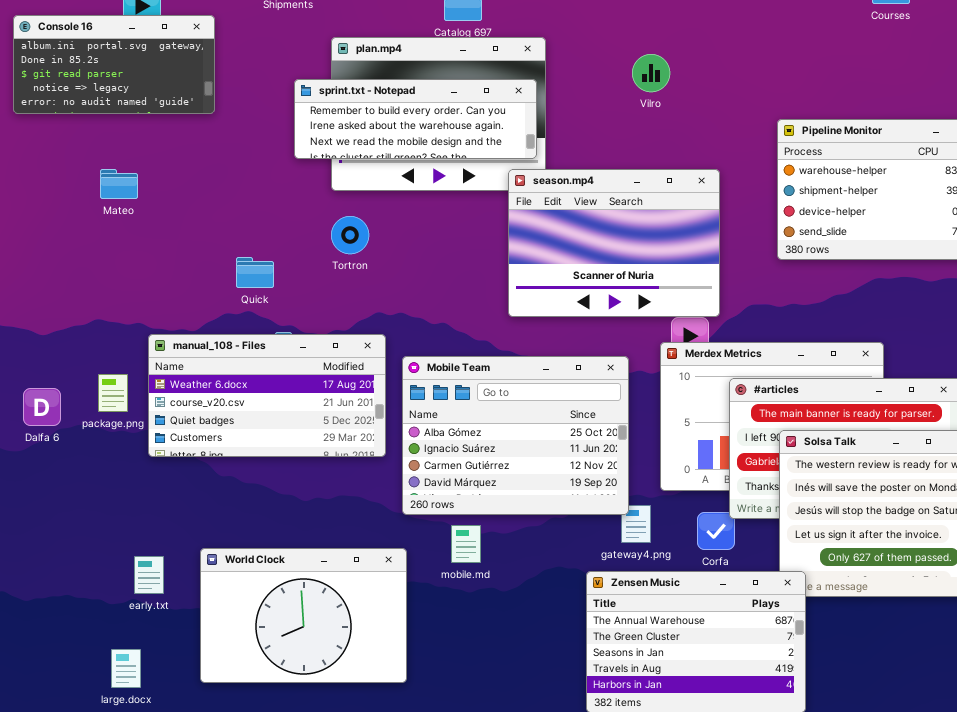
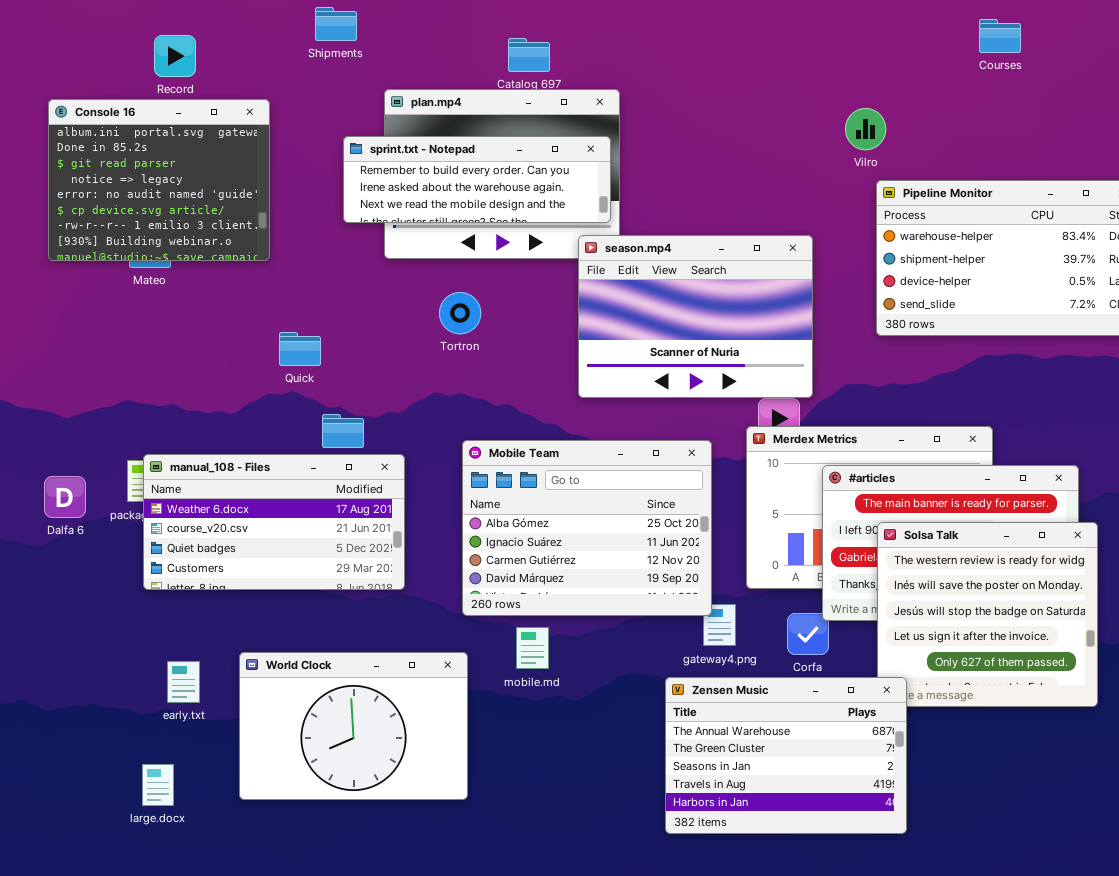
Console 16: [13,15,215,114] -> [48,99,270,261], moved, resized
Vilro: [632,54,670,92] -> [845,108,886,150], moved
Tortron: [331,216,369,254] -> [439,292,481,334], moved
manual_108 - Files: [148,334,386,457] -> [143,454,405,590], moved

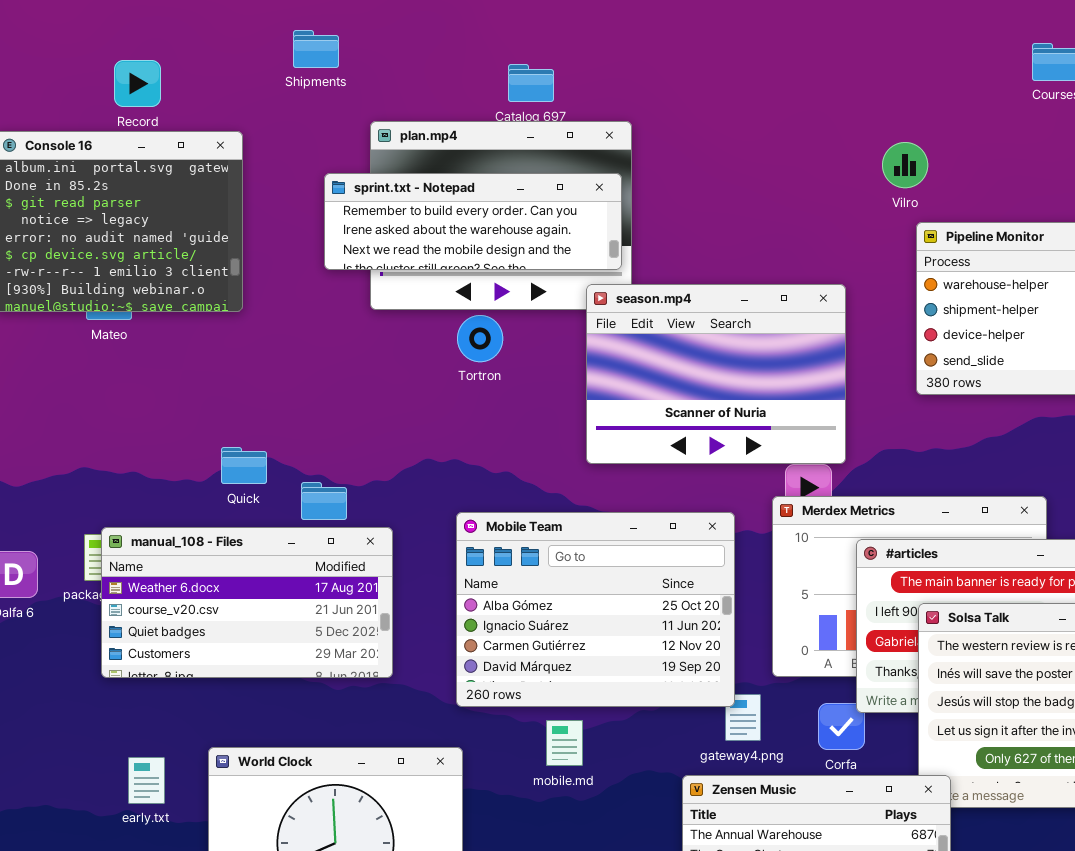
Tortron: [439,292,481,334] -> [457,315,503,362], moved
Quick: [279,332,321,366] -> [221,447,267,484], moved
mobile.md: [516,627,549,669] -> [546,720,583,766], moved

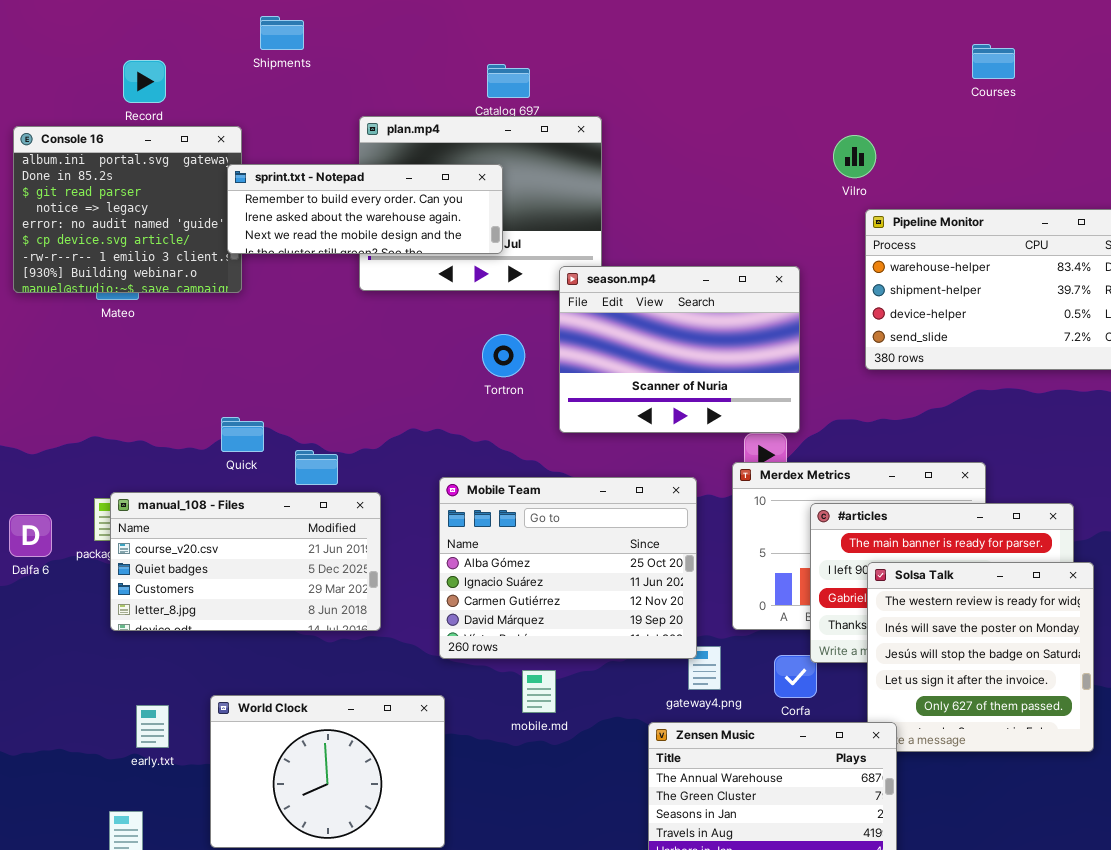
Shipments: [293,30,339,68] -> [260,16,304,50], moved
sprint.txt - Notepad: [324,173,622,270] -> [227,164,503,254], moved
Tortron: [457,315,503,362] -> [482,334,525,377], moved
manual_108 - Files: [101,527,393,678] -> [110,492,381,631], scrolled down 1 row

